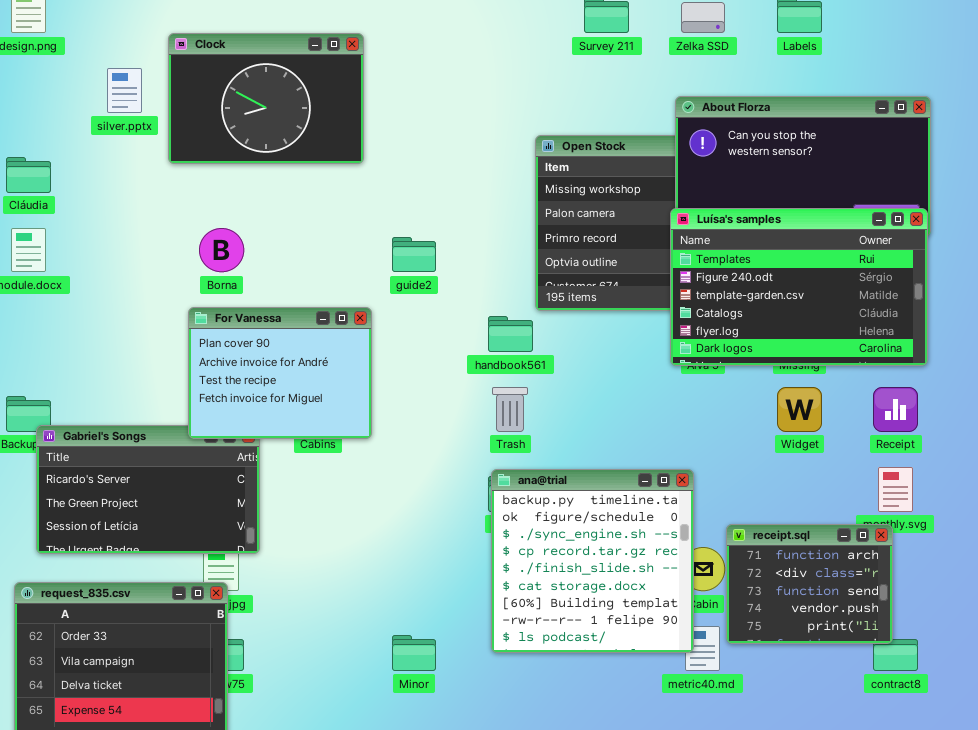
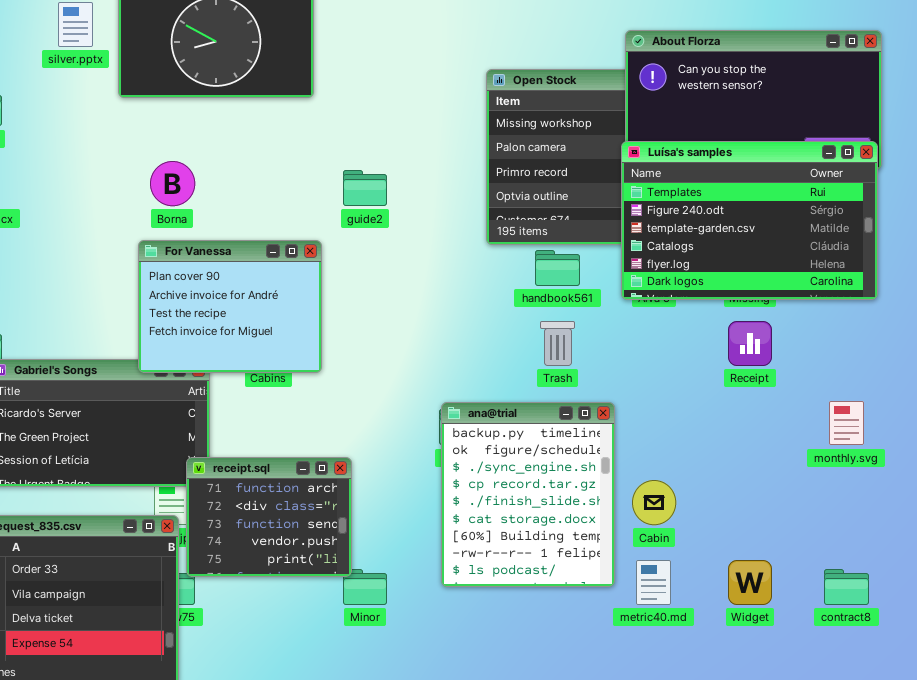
handbook561: [488,316,533,352] -> [535,250,580,286], moved
Trash: [492,387,528,432] -> [540,321,575,366], moved
Widget: [777,387,822,432] -> [728,560,772,605], moved
Receipt: [873,387,918,432] -> [728,321,772,366], moved
ana@trial: [491,469,694,653] -> [441,402,615,587], resized
receipt.sql: [726,524,893,644] -> [186,457,352,577], moved

